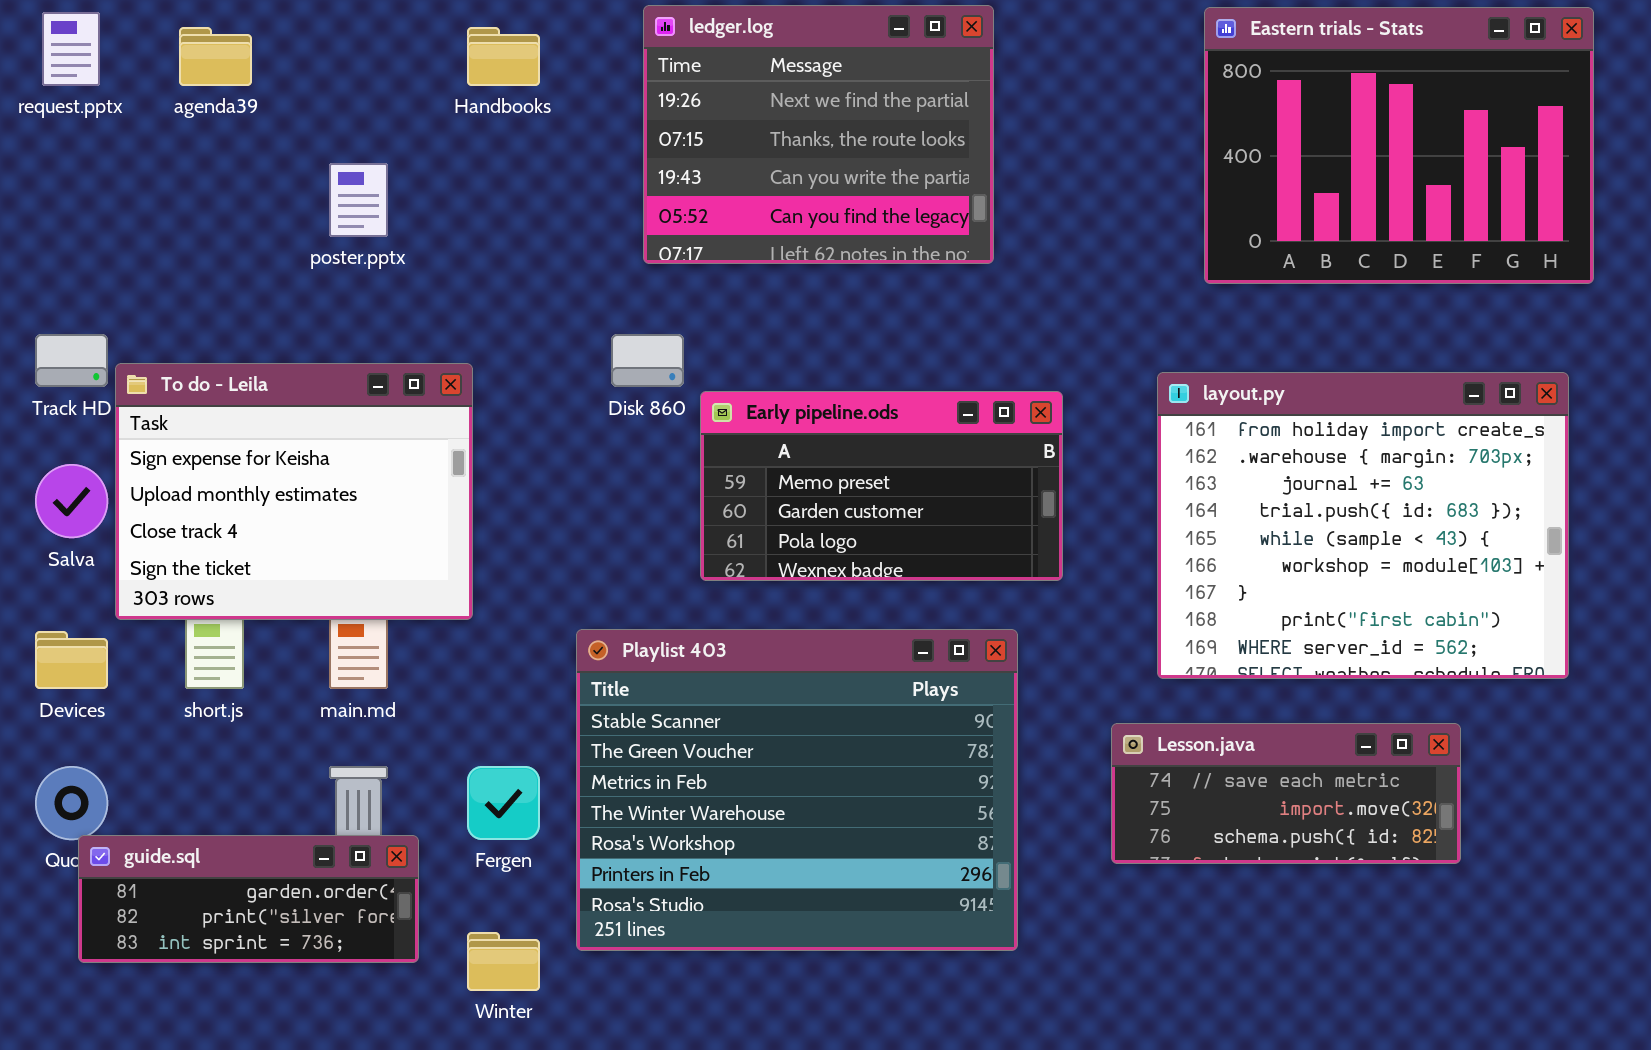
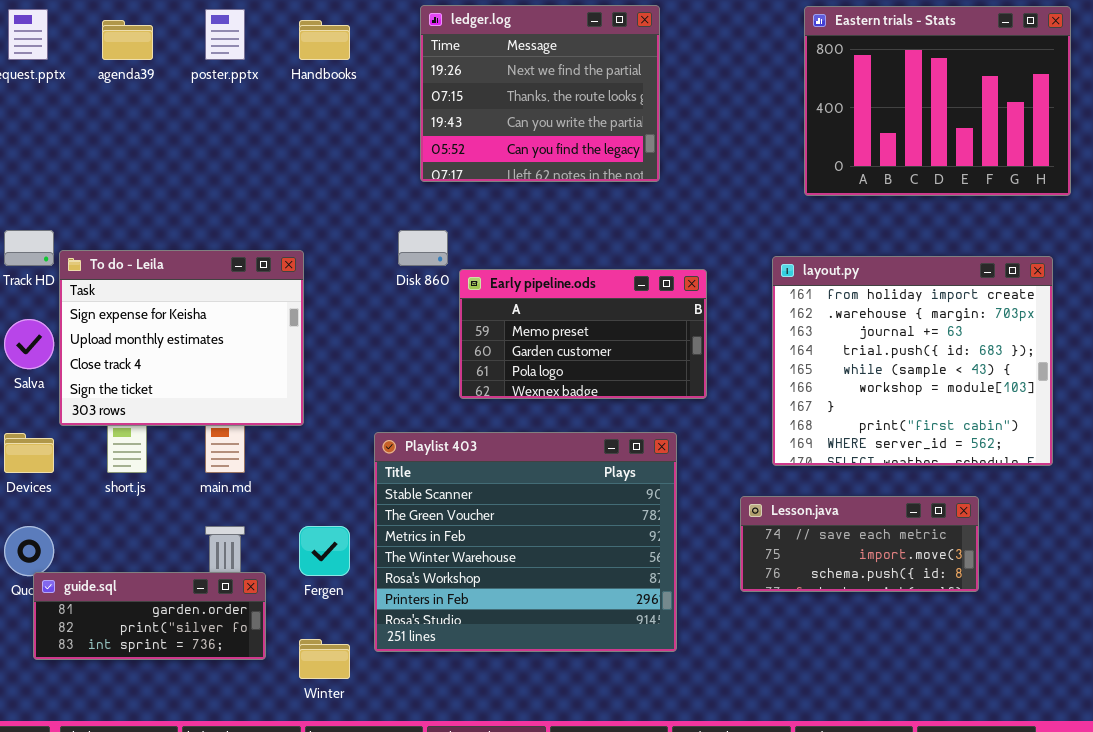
poster.pptx: [329,163,388,237] -> [205,9,245,60], moved

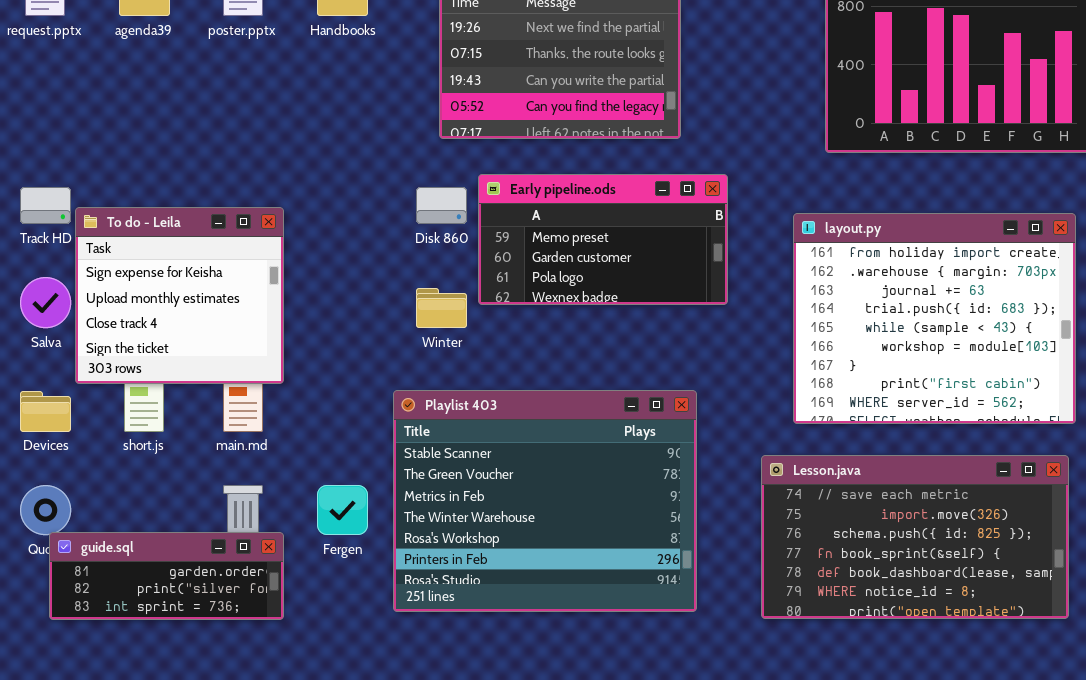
To do - Leila: [59,250,304,426] -> [75,207,284,384], resized
Early pipeline.ods: [459,269,707,399] -> [478,174,728,305], moved
Lesson.java: [740,496,979,592] -> [761,455,1069,619], resized
Winter: [299,639,350,679] -> [416,288,467,328], moved

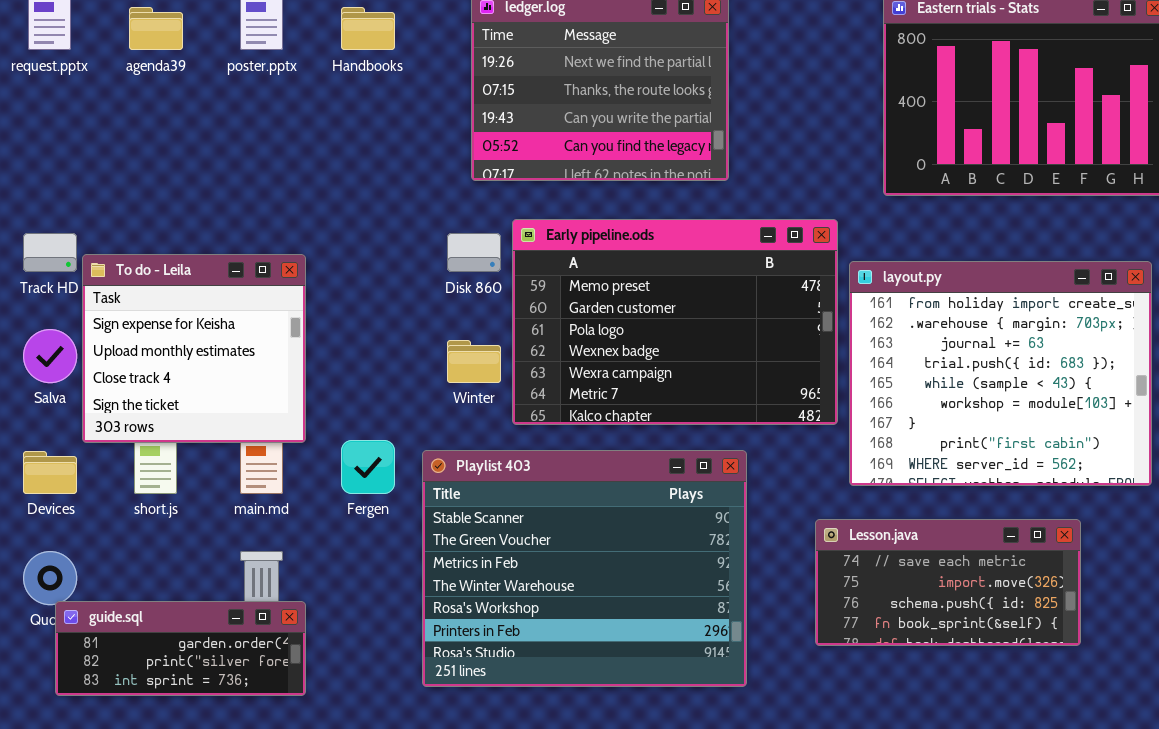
Early pipeline.ods: [478,174,728,305] -> [512,219,838,425], resized
Lesson.java: [761,455,1069,619] -> [815,519,1081,646], resized
Fergen: [317,485,368,535] -> [341,440,395,494], moved

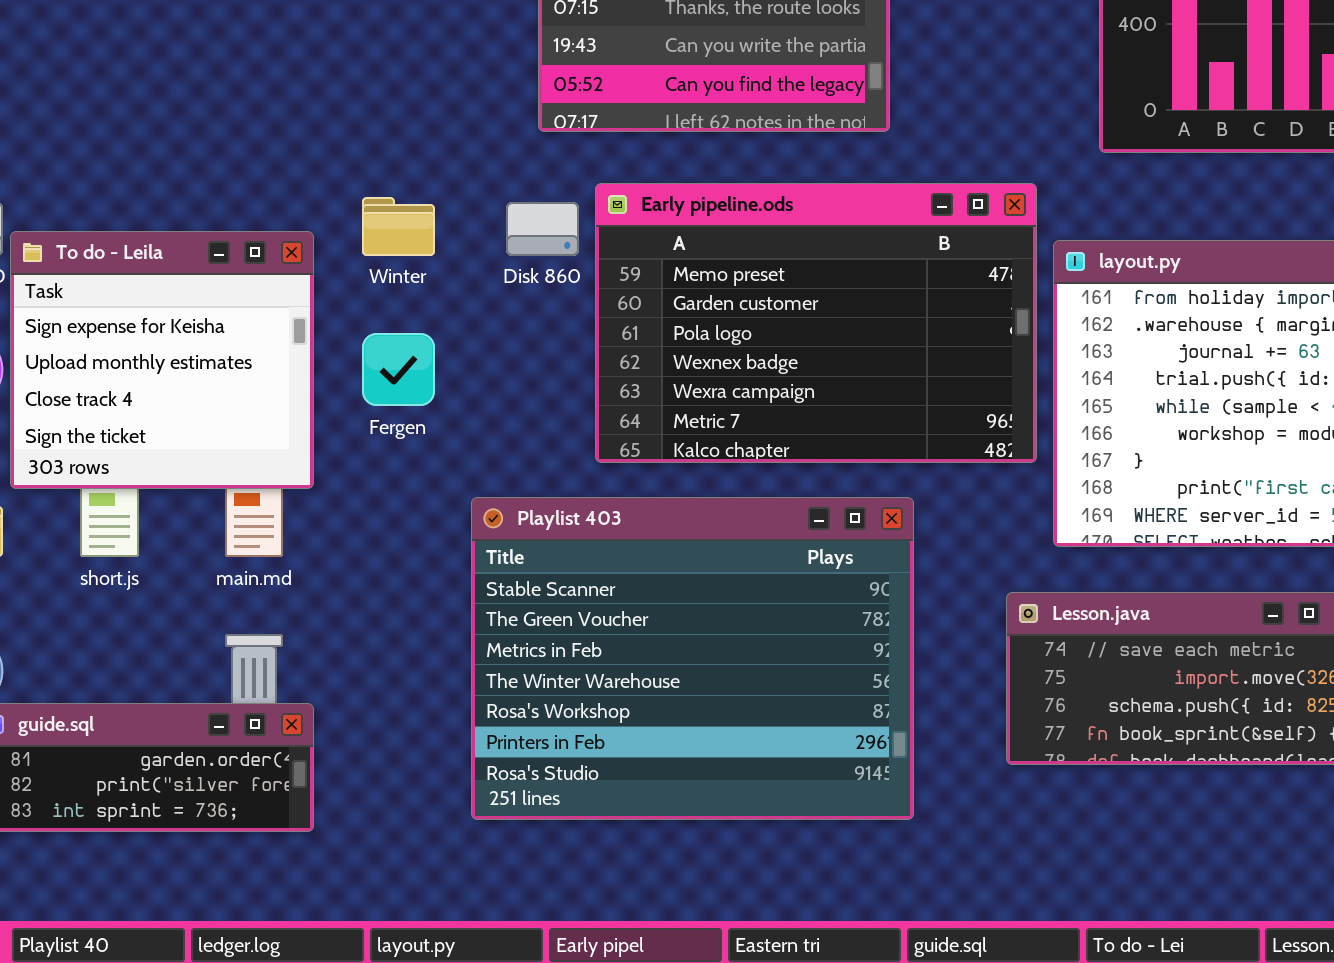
Winter: [447,340,501,383] -> [362,197,435,256], moved
Fergen: [341,440,395,494] -> [362,333,435,406], moved

